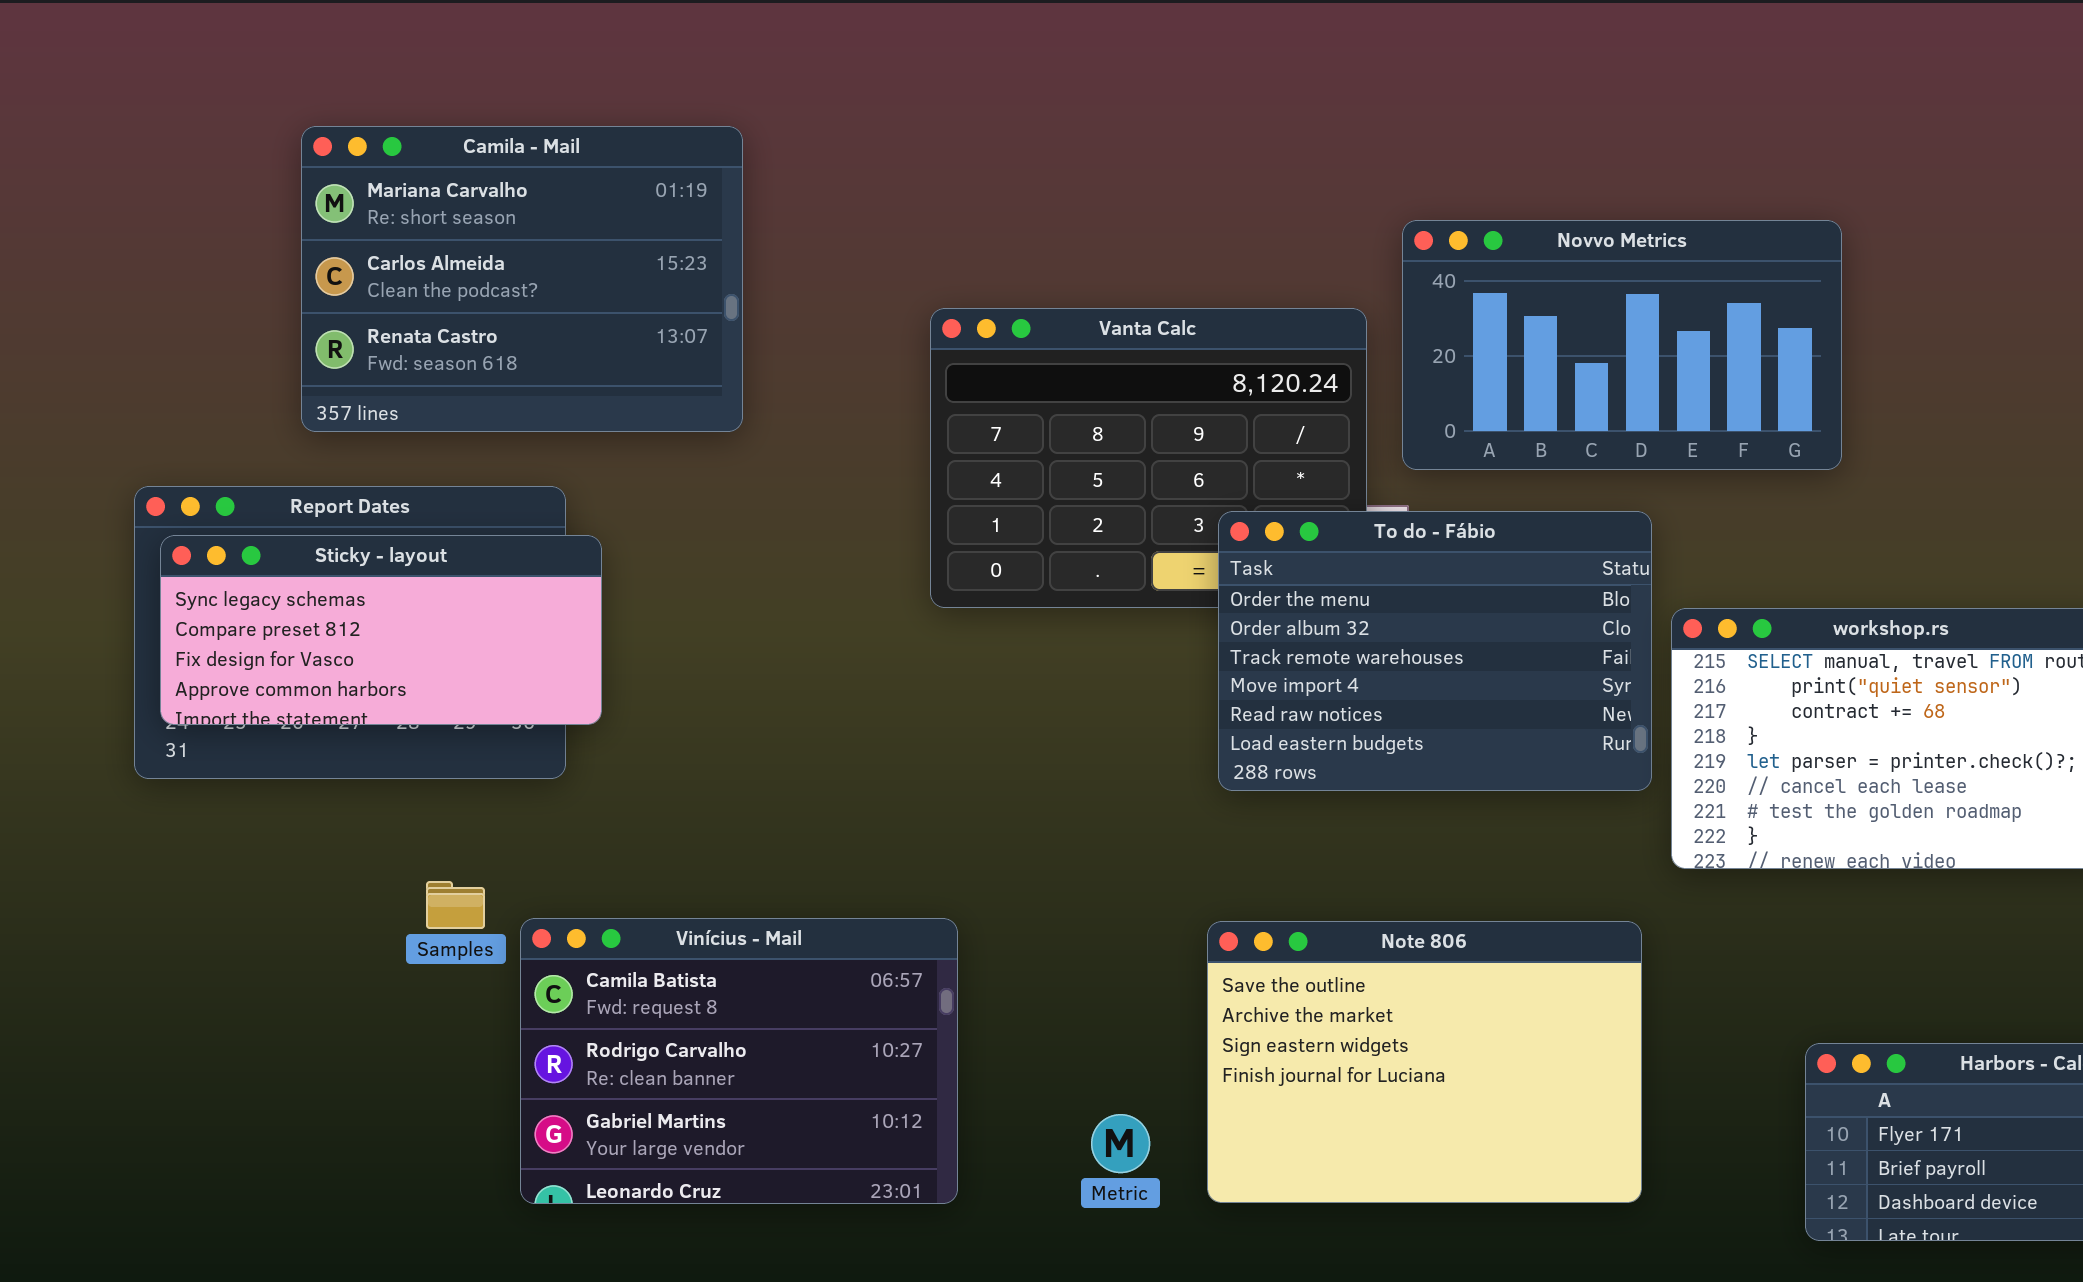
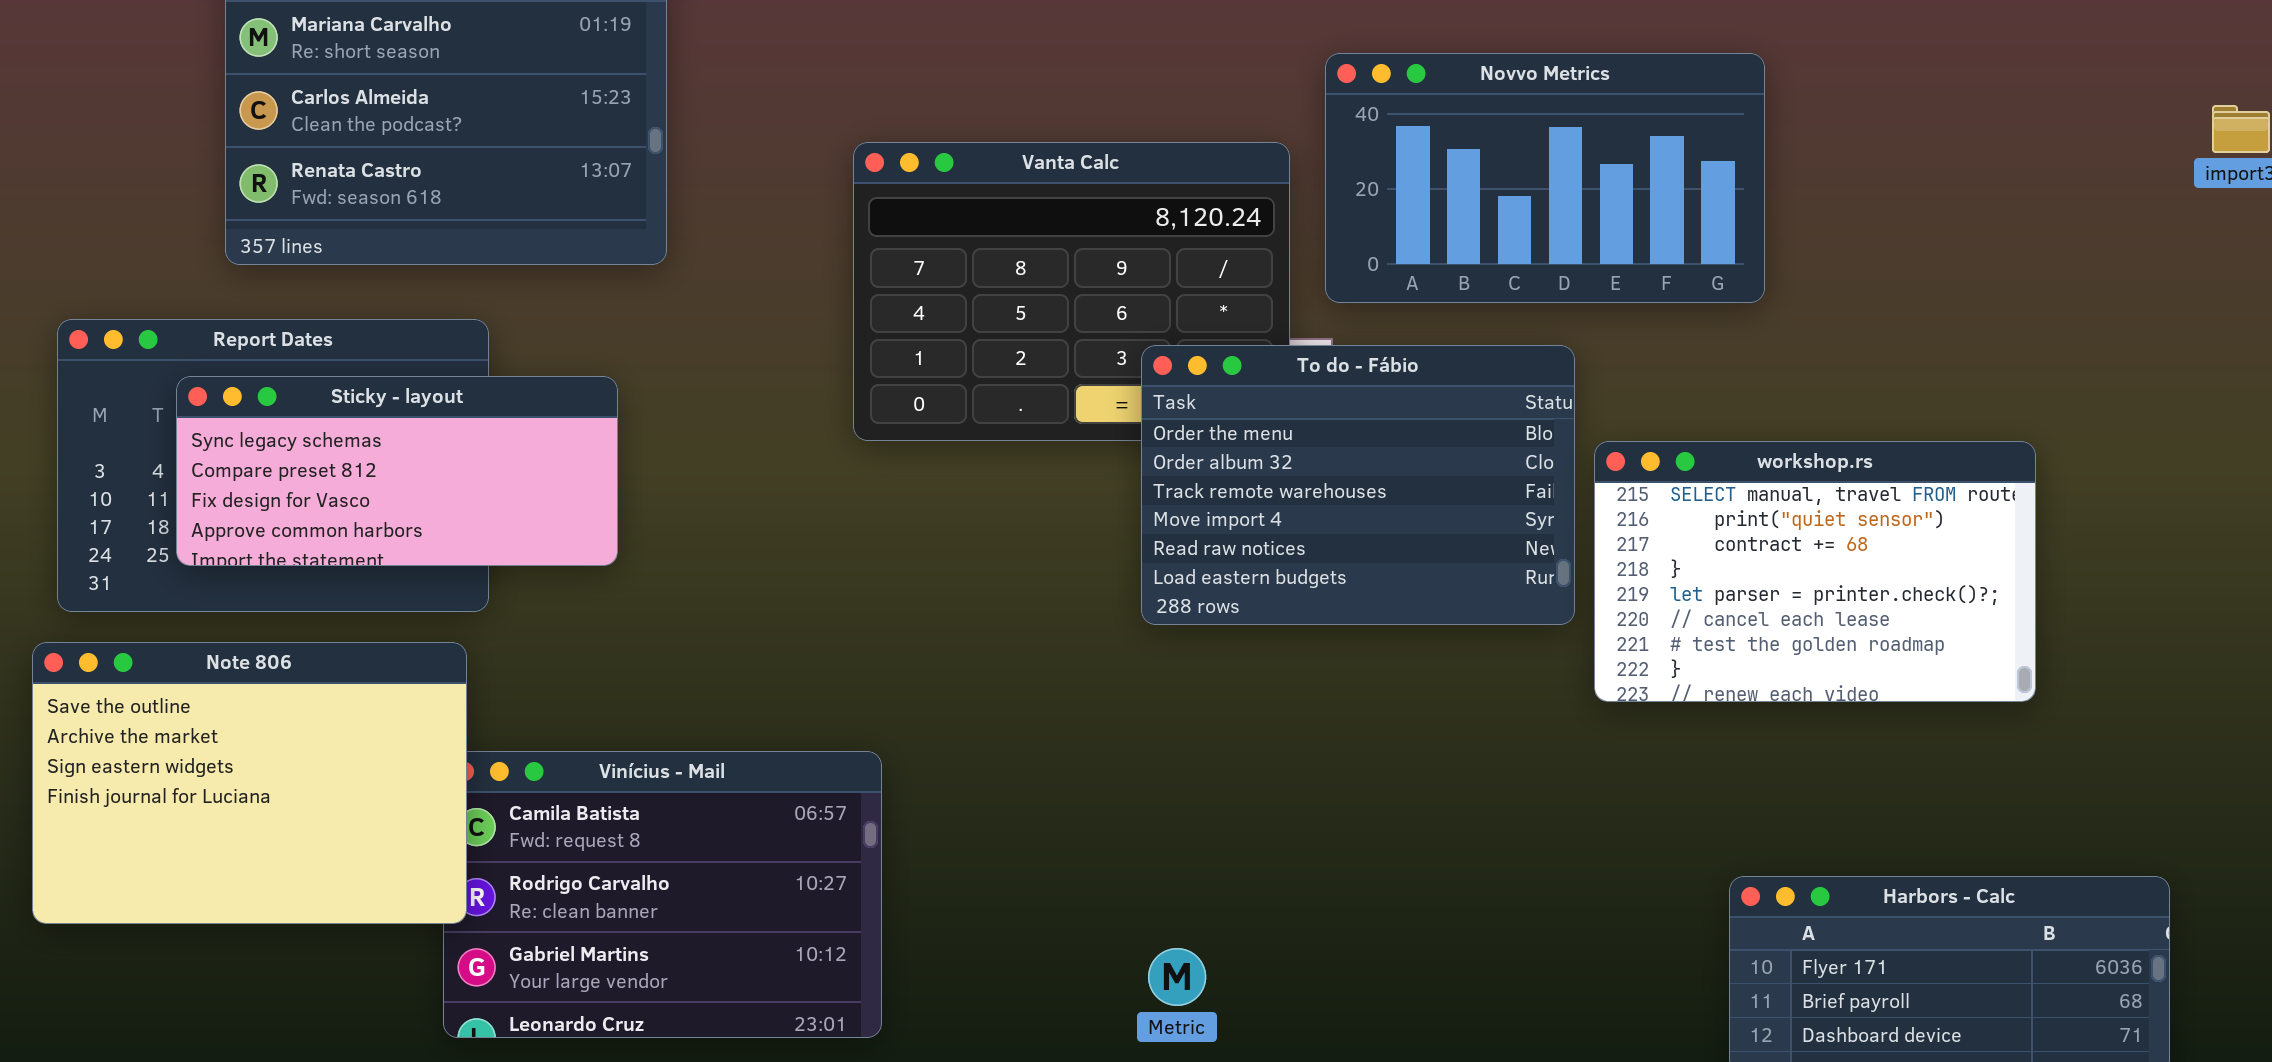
Sticky - layout: [160,535,602,725] -> [176,376,618,566], moved
Note 806: [1207,921,1642,1203] -> [32,642,467,924], moved
Metric: [1091,1114,1150,1173] -> [1148,948,1206,1006], moved

